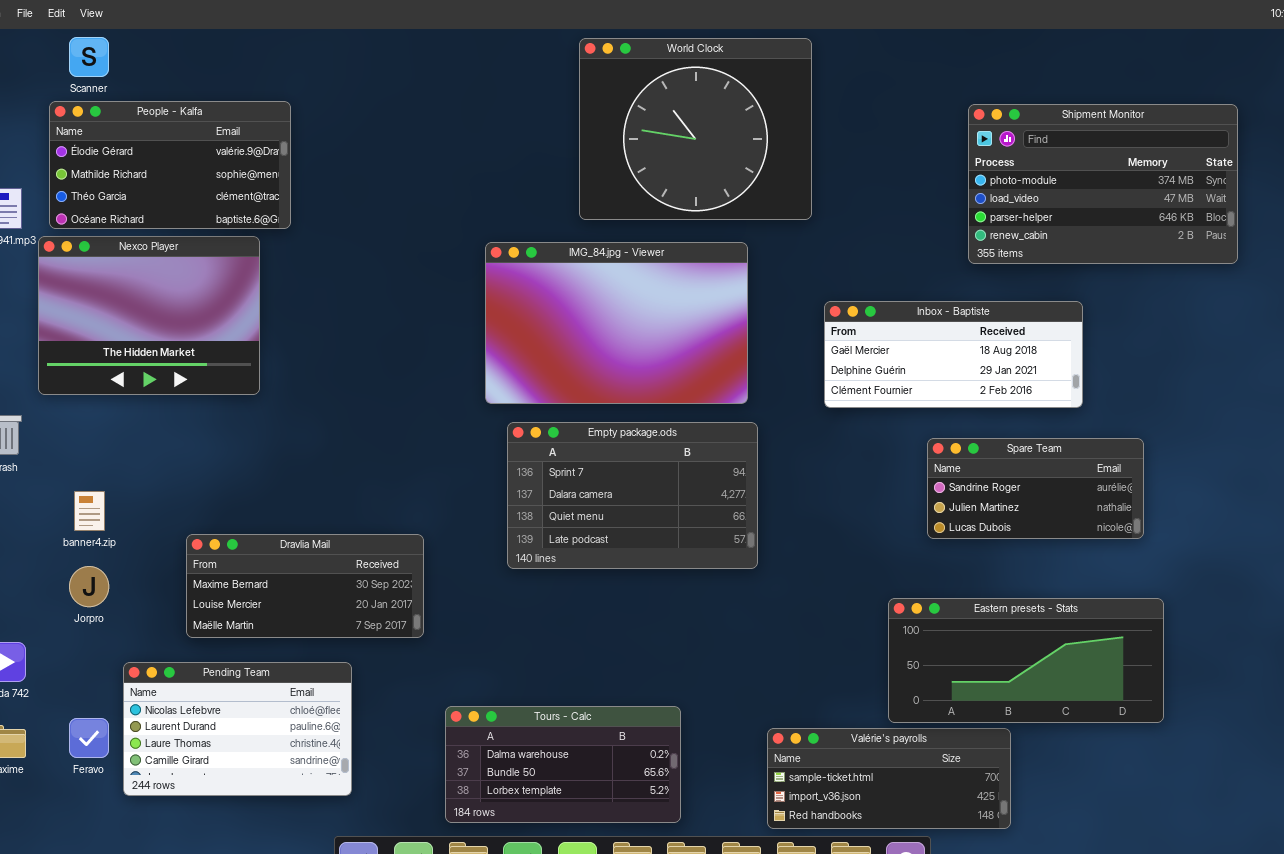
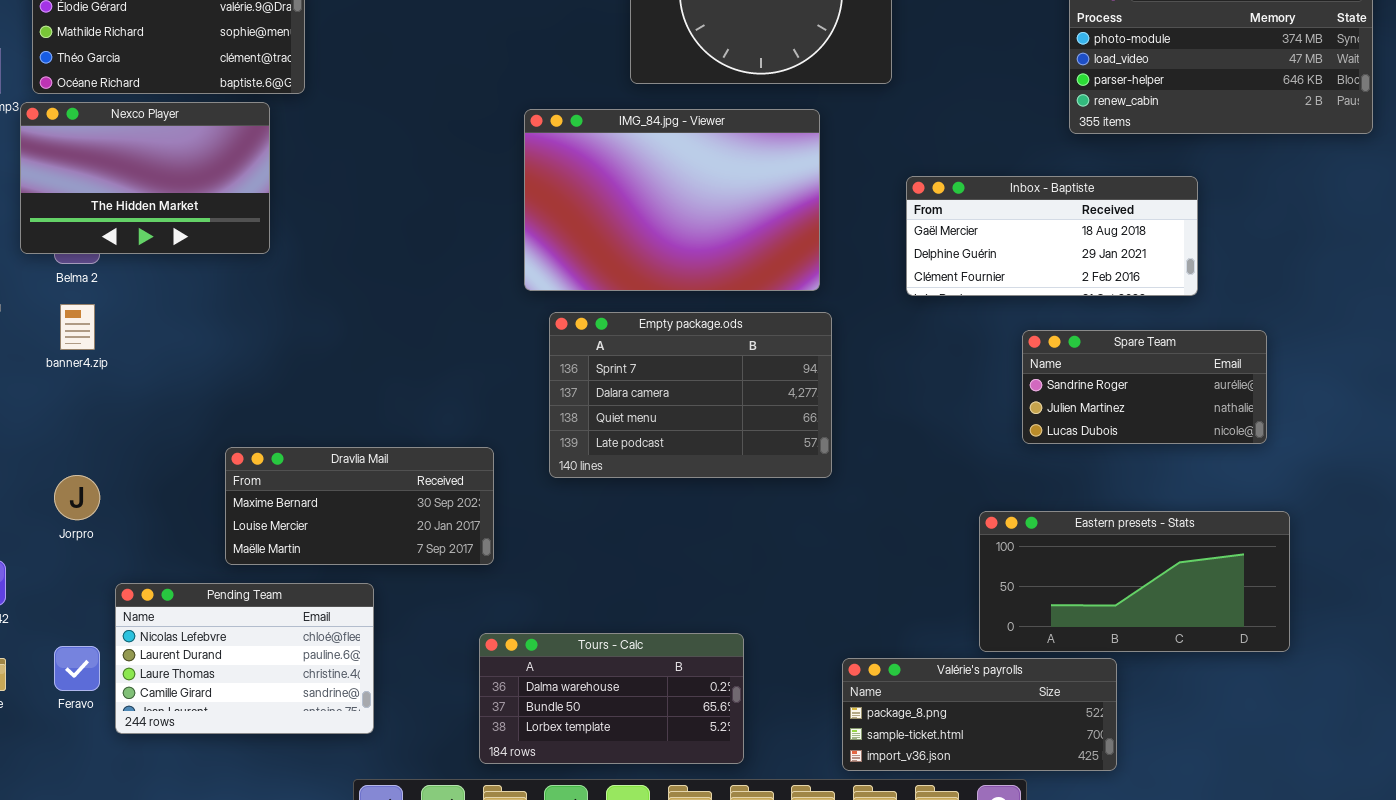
Nexco Player: [38,236,260,395] -> [20,102,270,254], resized
banner4.zip: [74,491,105,531] -> [60,304,95,350], moved
Dravlia Mail: [186,534,424,638] -> [225,447,494,565], moved
Valérie's payrolls: [767,728,1011,829] -> [842,658,1117,771], scrolled up 1 row

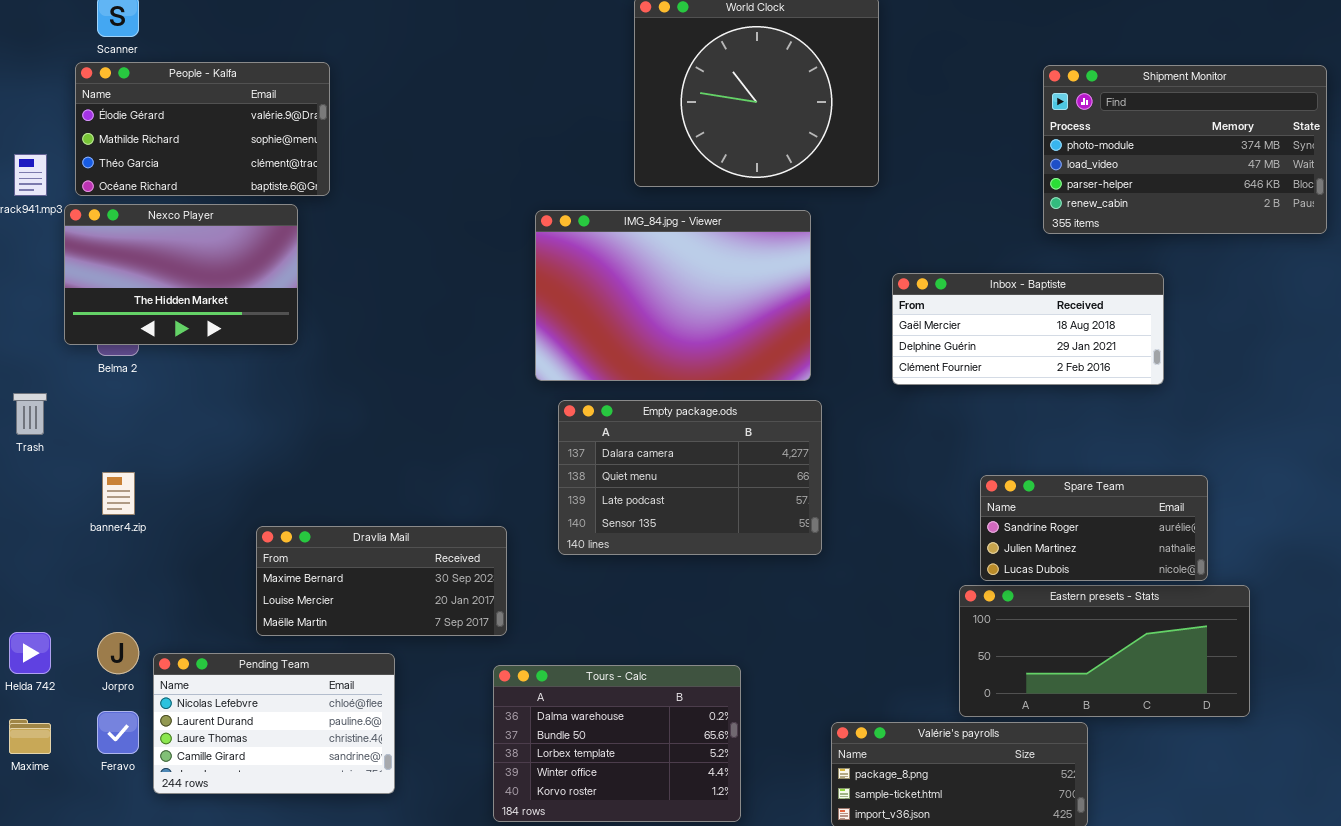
banner4.zip: [60,304,95,350] -> [102,472,135,515], moved
Empty package.ods: [549,312,832,478] -> [558,400,822,555], scrolled down 1 row
Spare Team: [1022,330,1267,444] -> [980,475,1208,581], moved
Jorpro: [54,475,100,520] -> [97,632,139,674], moved
Tours - Calc: [479,633,744,764] -> [493,665,741,822], resized

